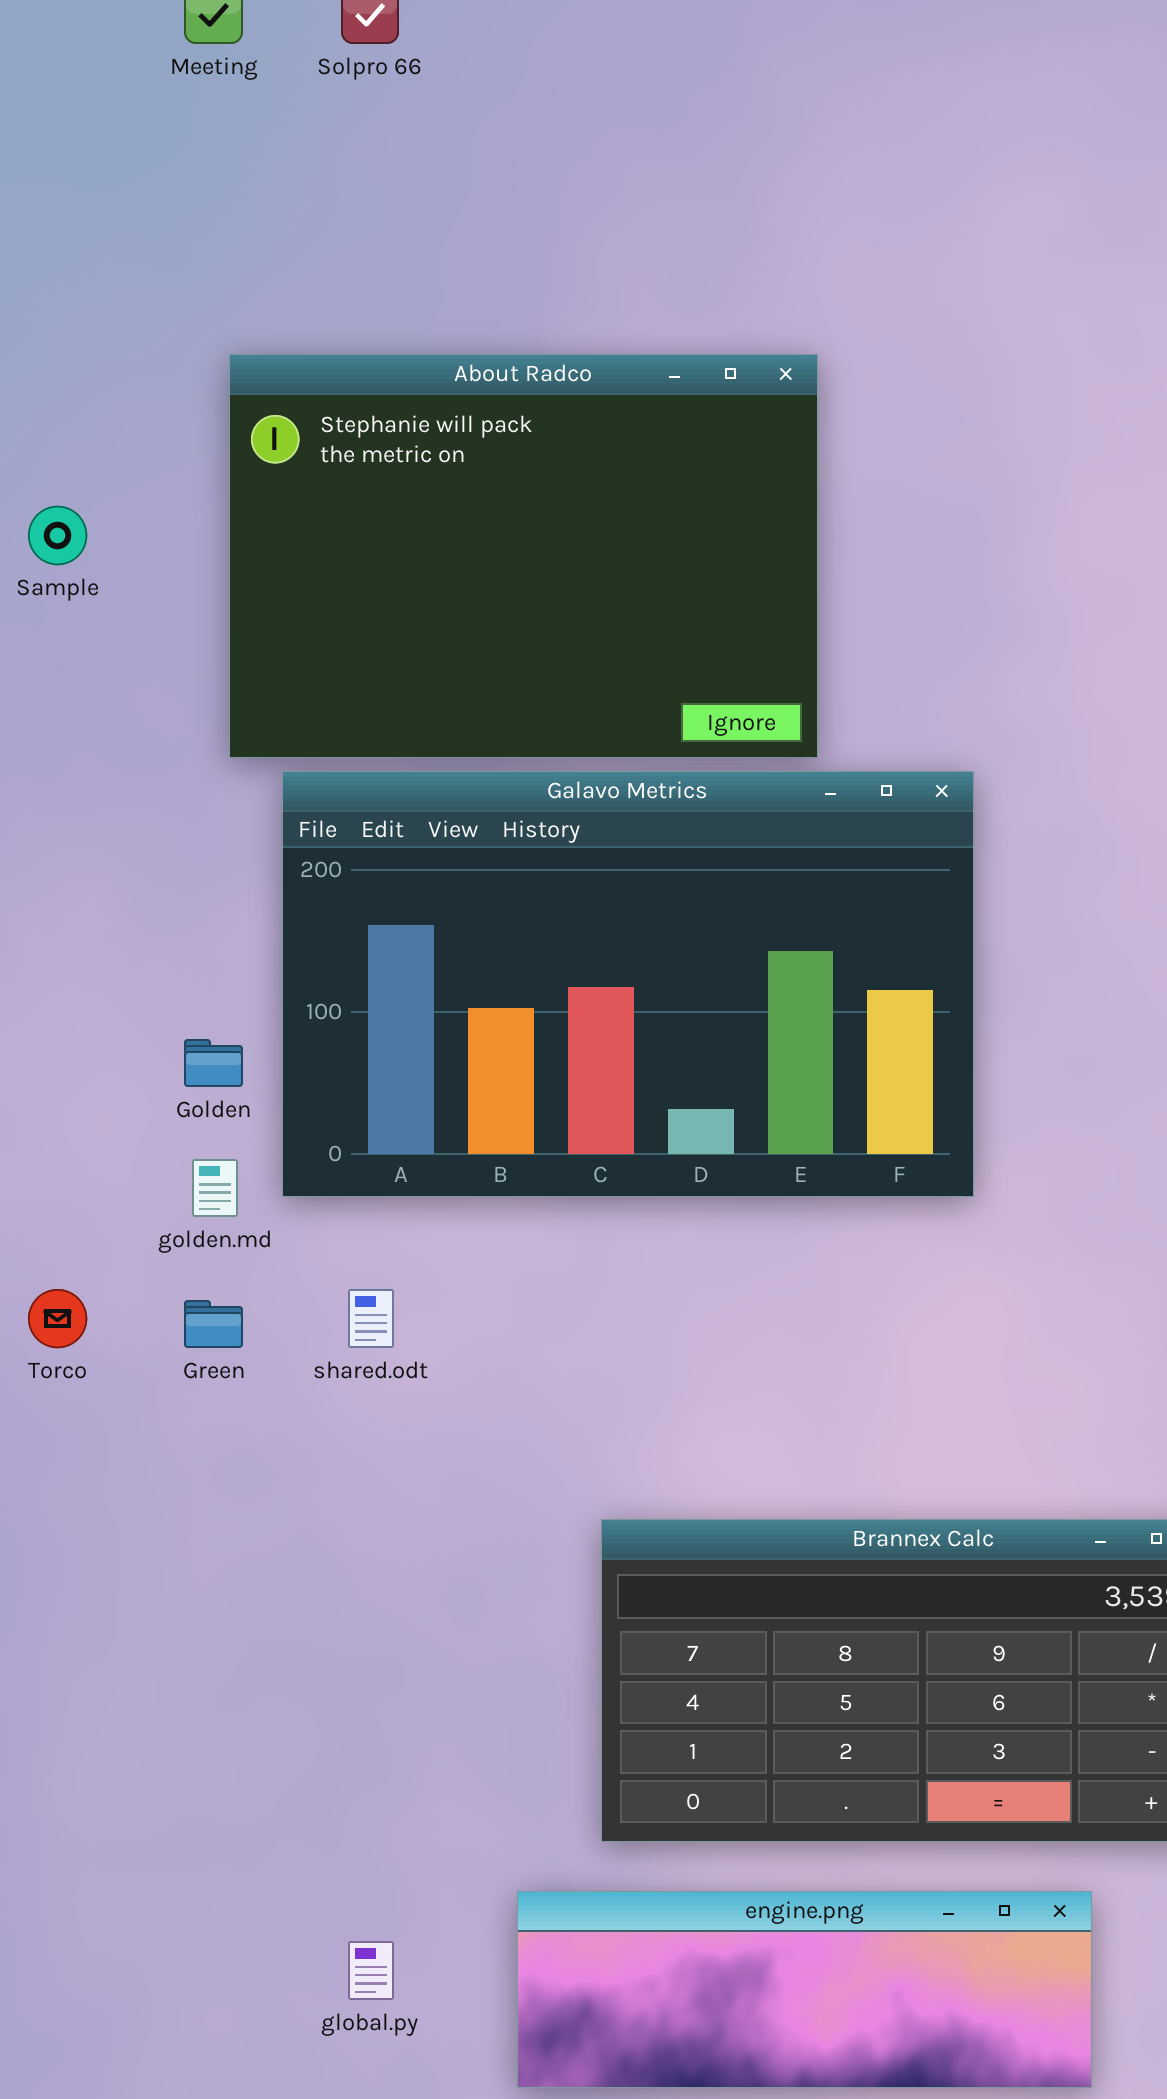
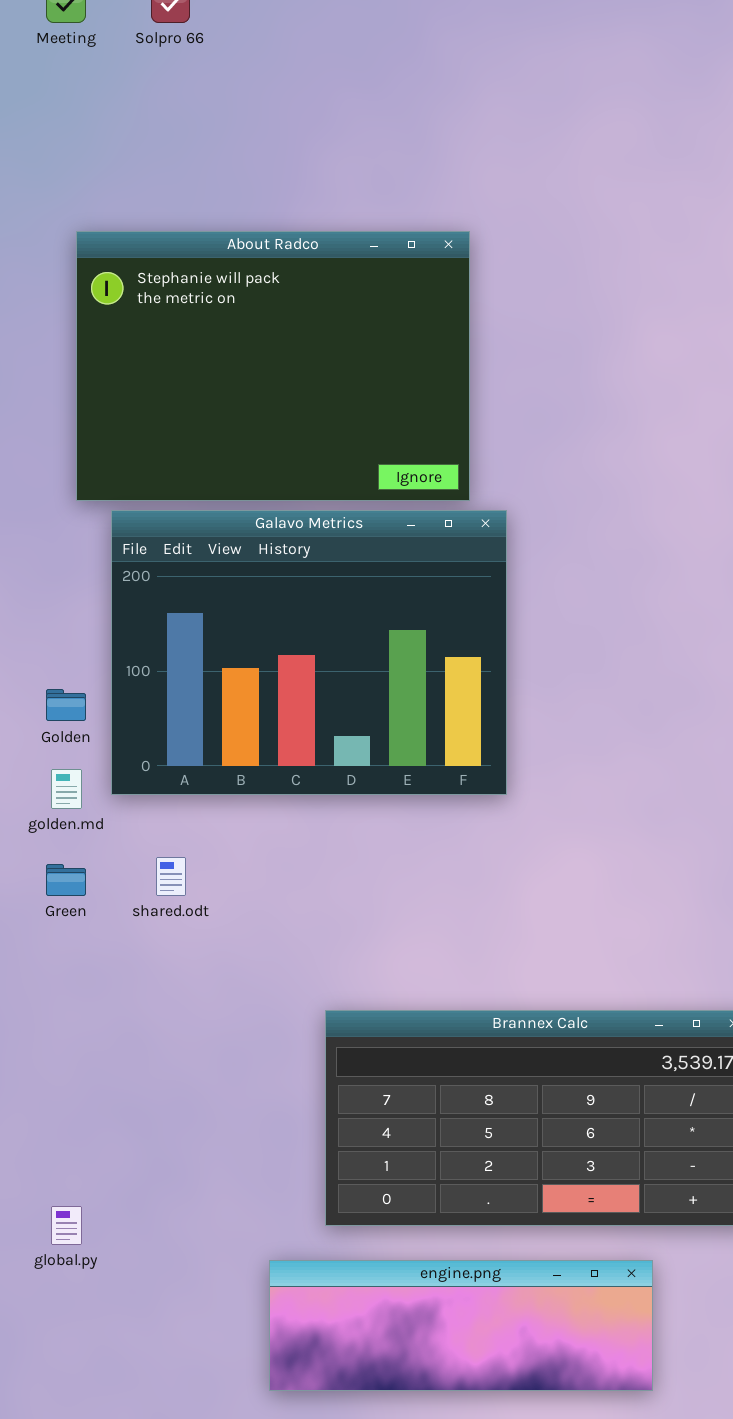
Galavo Metrics: [282,771,974,1197] -> [111,510,507,795], resized
global.py: [348,1941,394,2000] -> [51,1206,82,1245], moved

